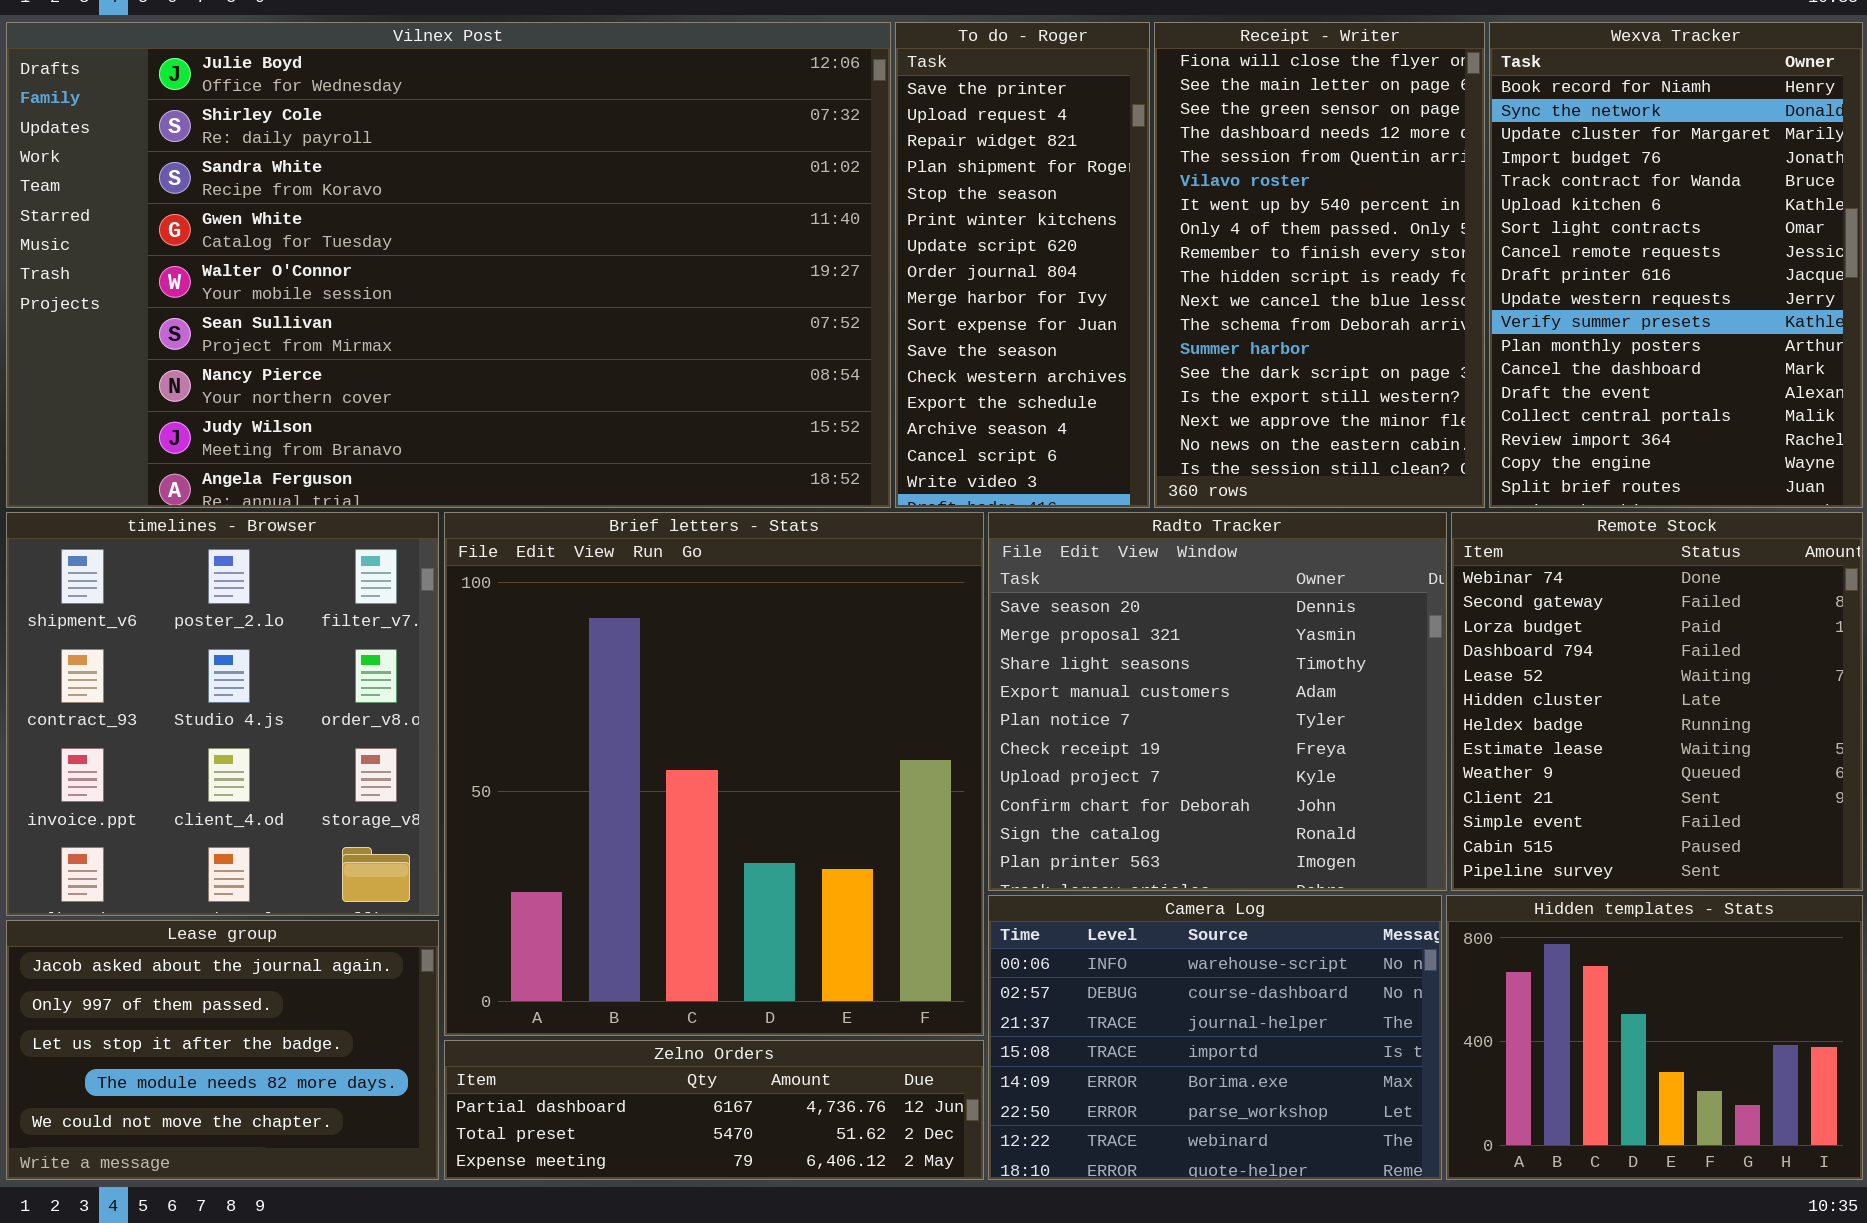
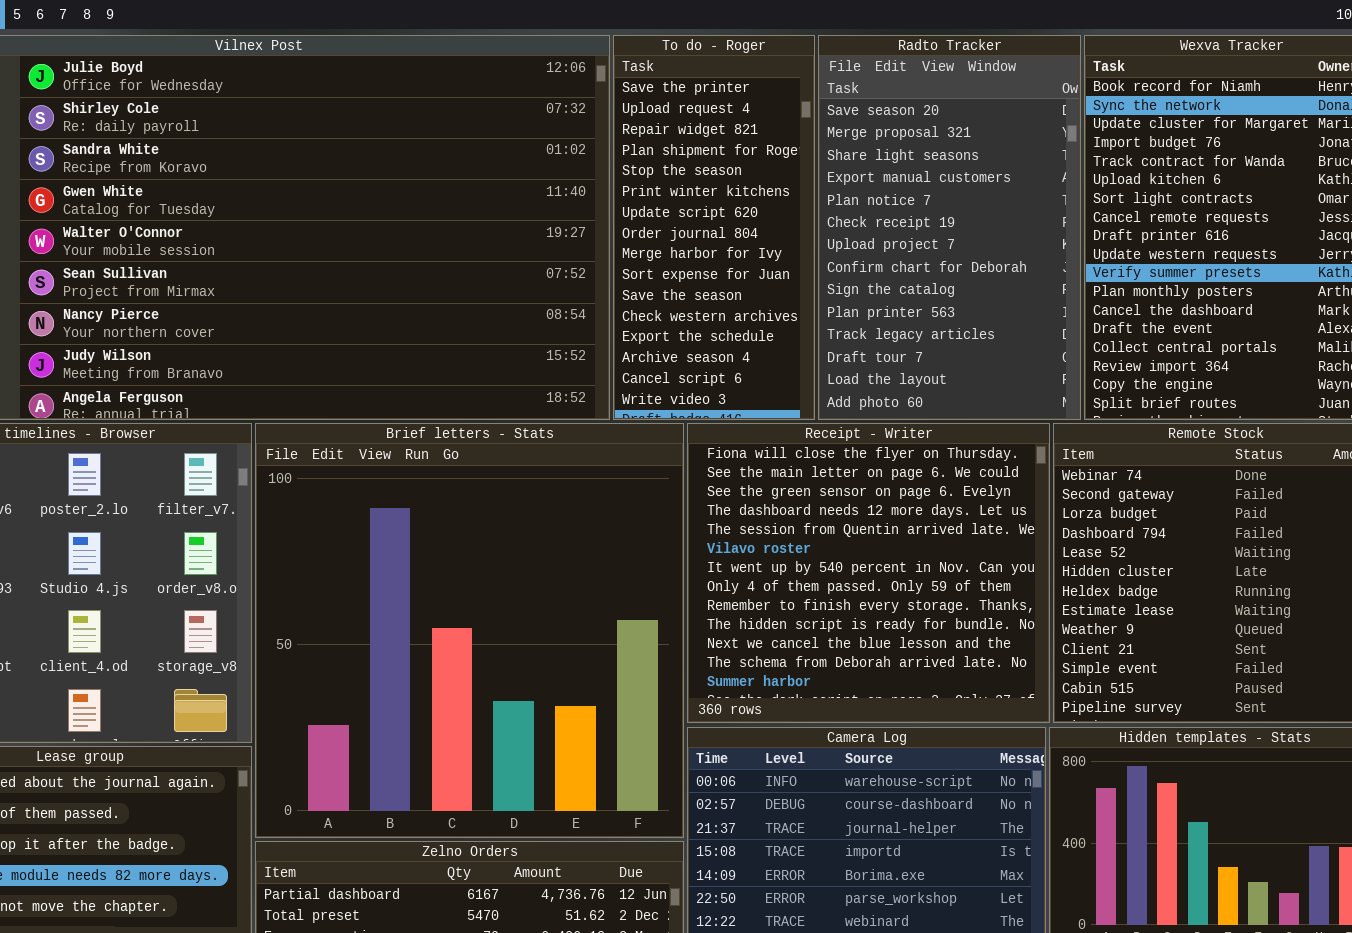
Receipt - Writer: [1154,22,1485,508] -> [687,423,1050,723], moved, resized
Radto Tracker: [988,512,1447,891] -> [818,35,1081,420], moved, resized

